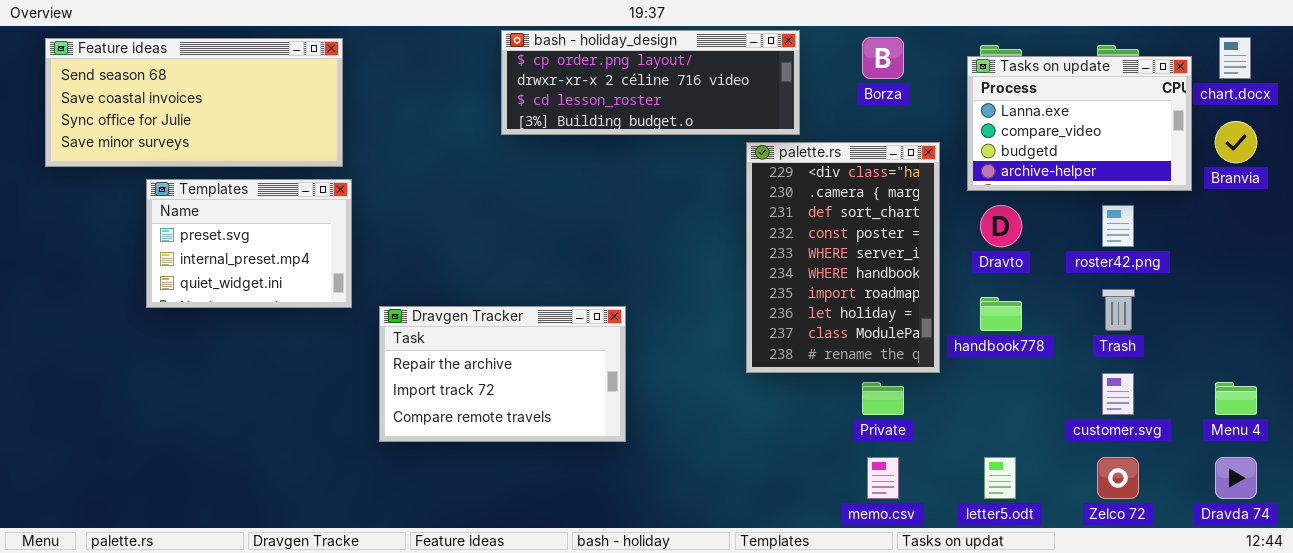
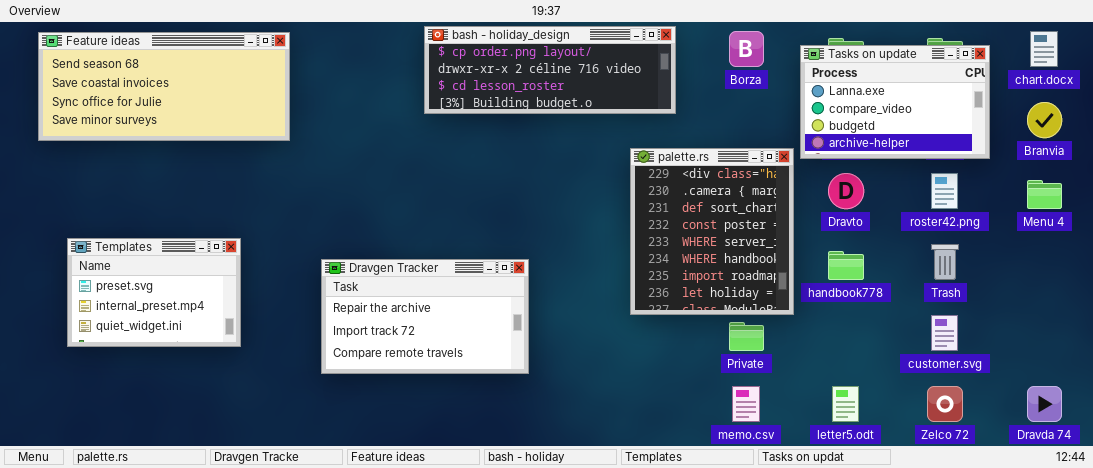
Tasks on update: [967,56,1192,191] -> [800,45,990,159], moved
palette.rs: [746,142,940,373] -> [630,148,794,315], resized
Templates: [146,179,352,308] -> [67,238,241,347], moved
Menu 4: [1215,382,1257,415] -> [1027,180,1062,209], moved

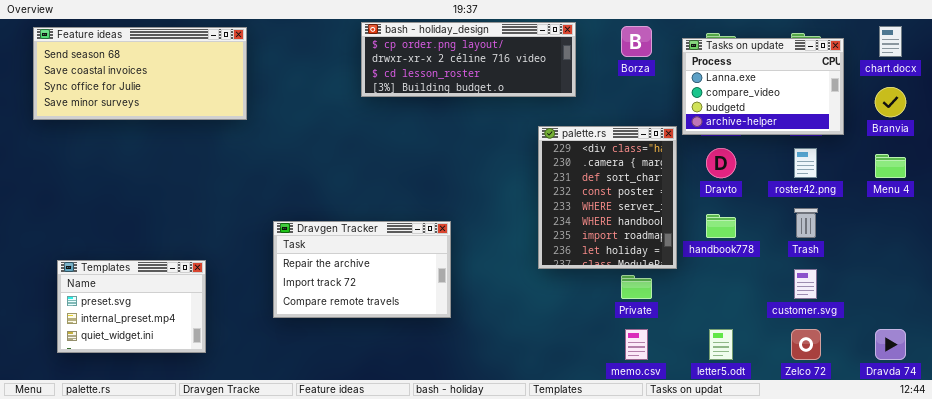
Templates: [67,238,241,347] -> [57,260,206,353], moved

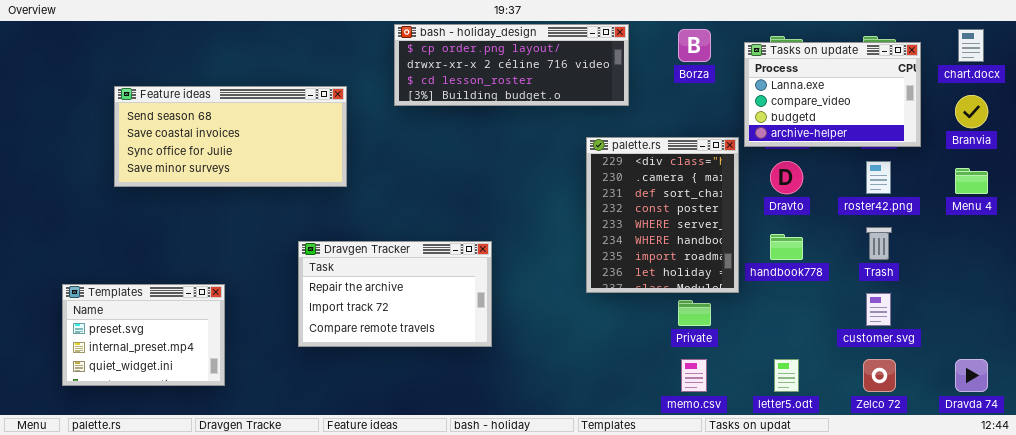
Feature ideas: [33,27,247,120] -> [114,86,347,187], moved

